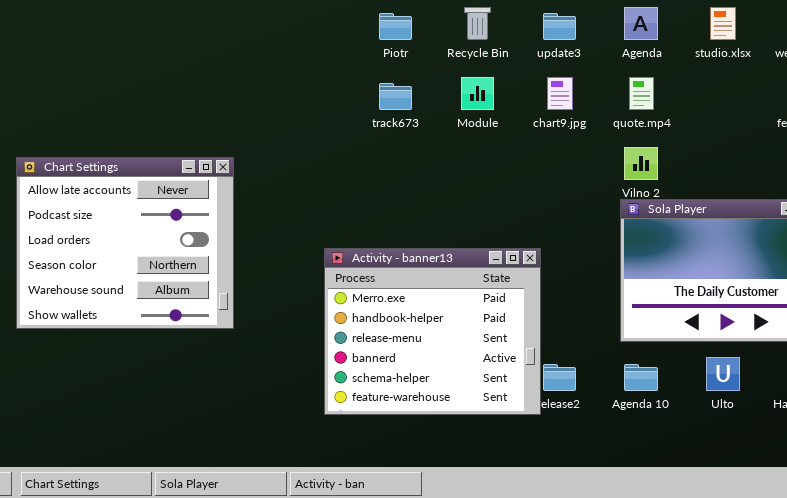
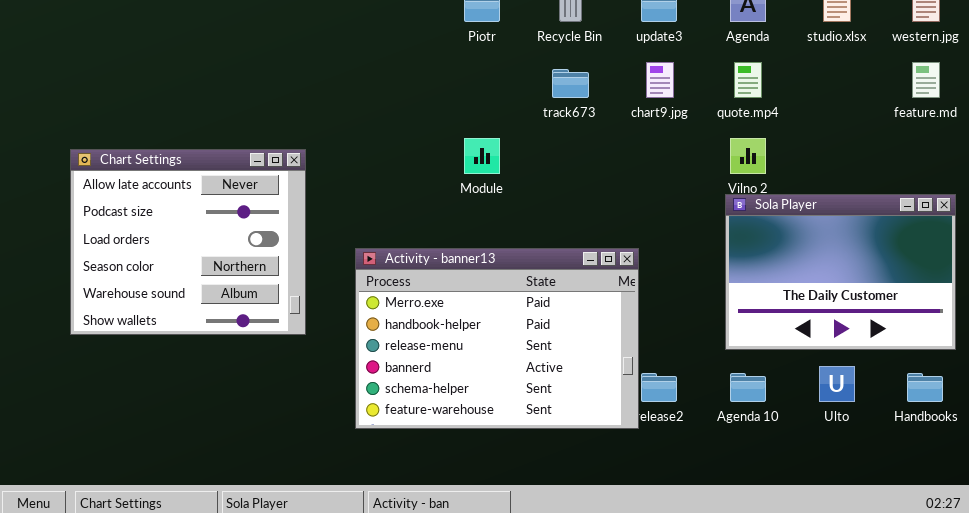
Module: [461,77,494,110] -> [464,138,500,174], moved
track673: [379,83,412,110] -> [552,69,589,98], moved
Activity - banner13: [324,248,541,415] -> [355,248,639,429], resized

